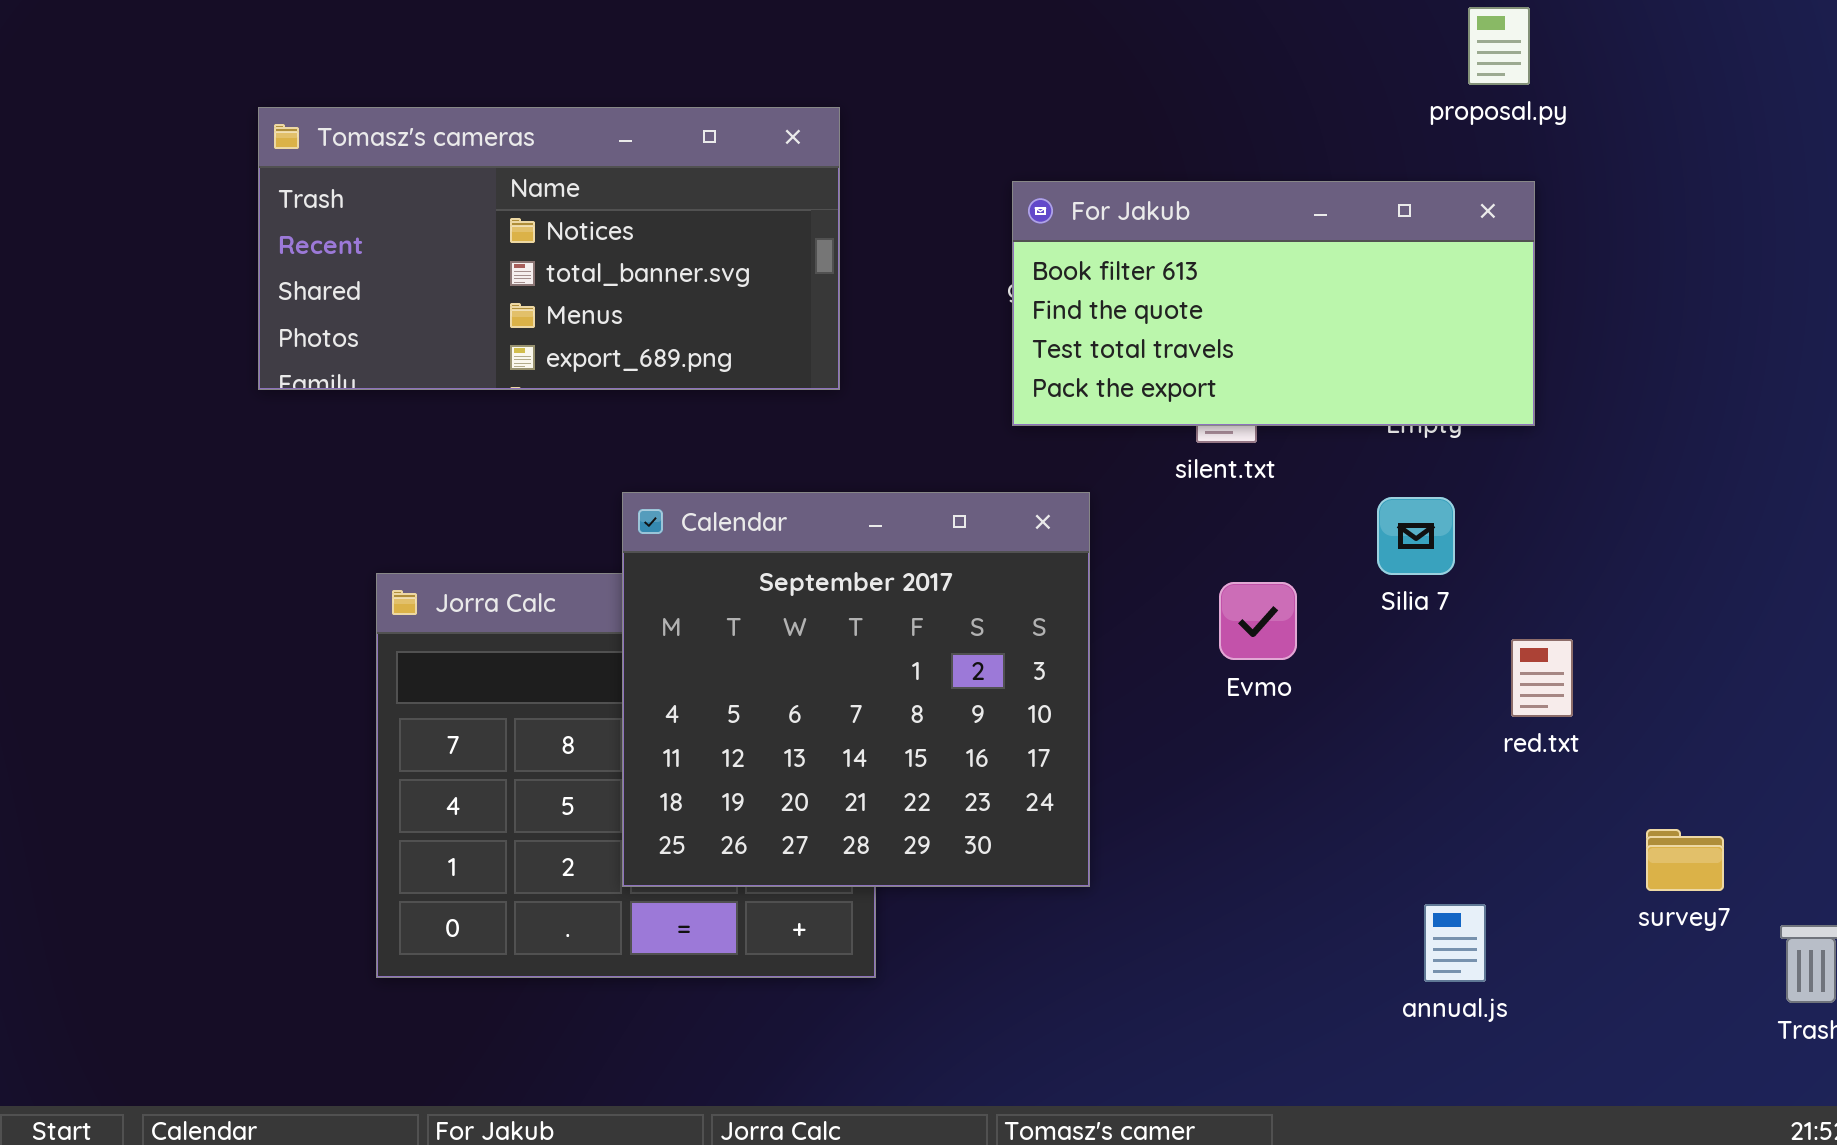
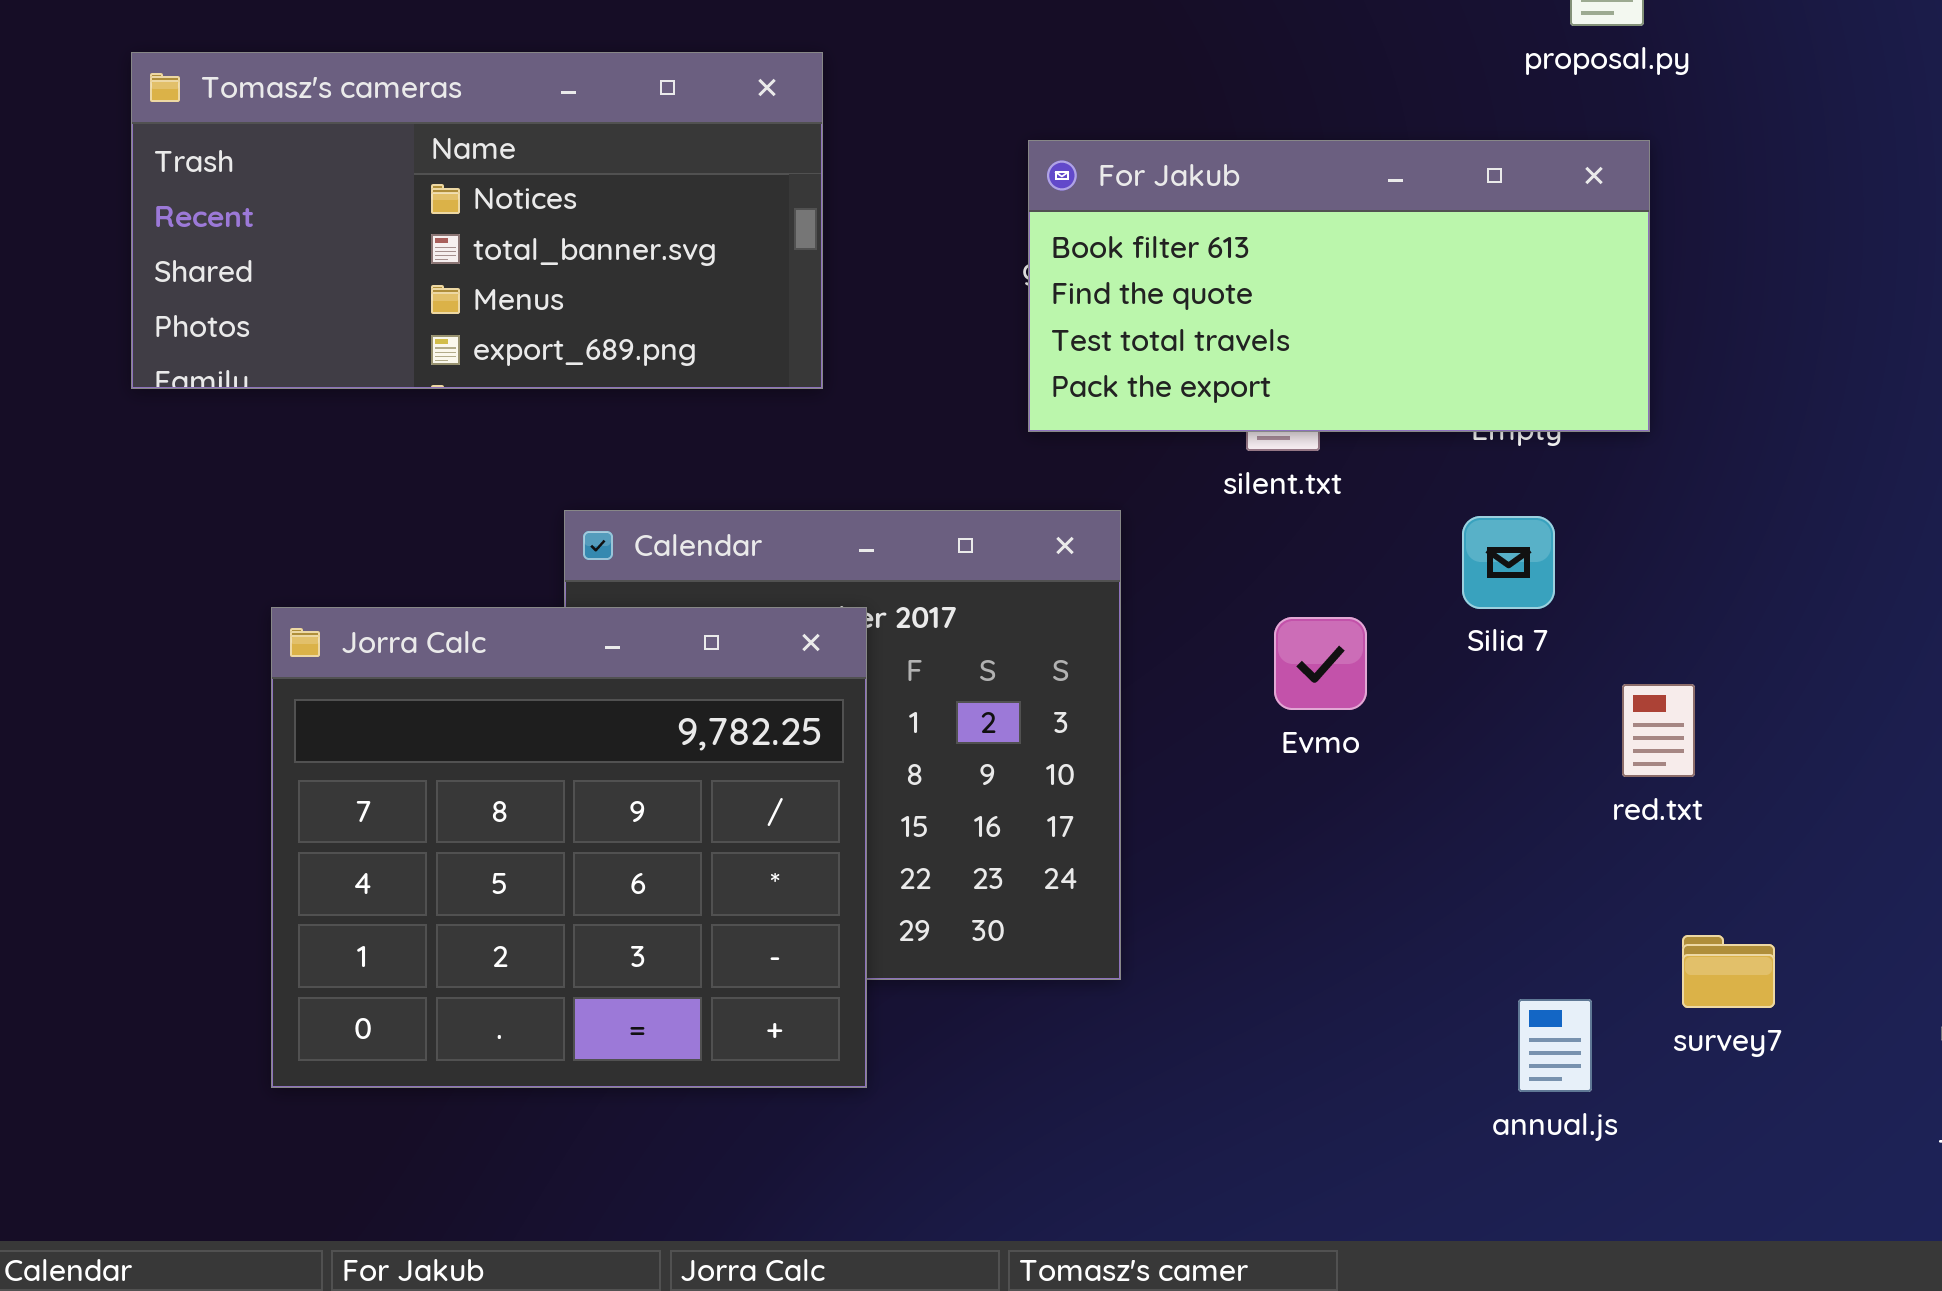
Jorra Calc: [376,573,876,978] -> [271,607,867,1088], raised
survey7: [1646,829,1724,891] -> [1682,935,1775,1008], moved

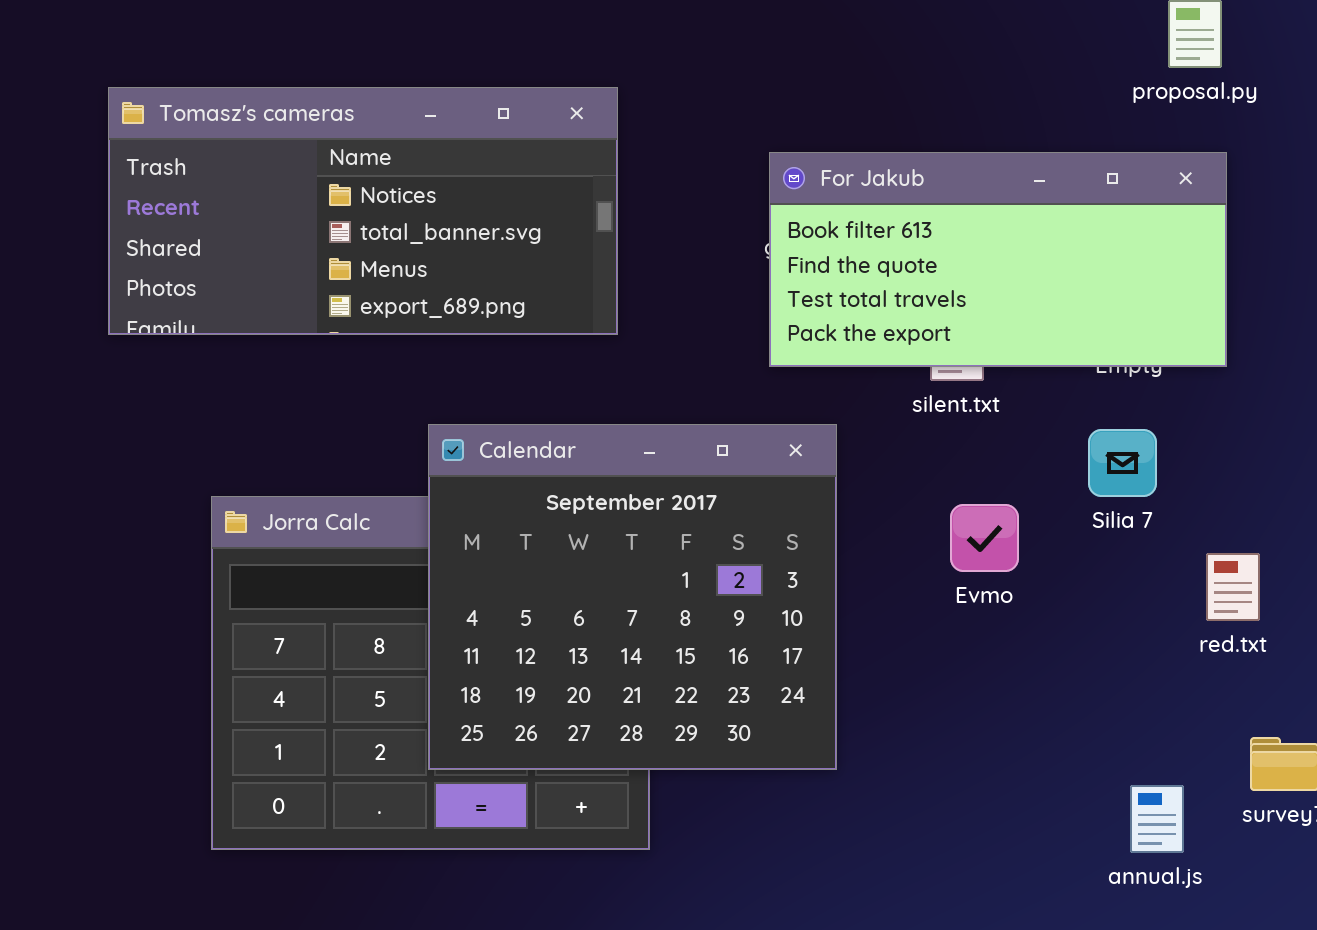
Calendar: [564,510,1121,980] -> [428,424,837,770], raised

